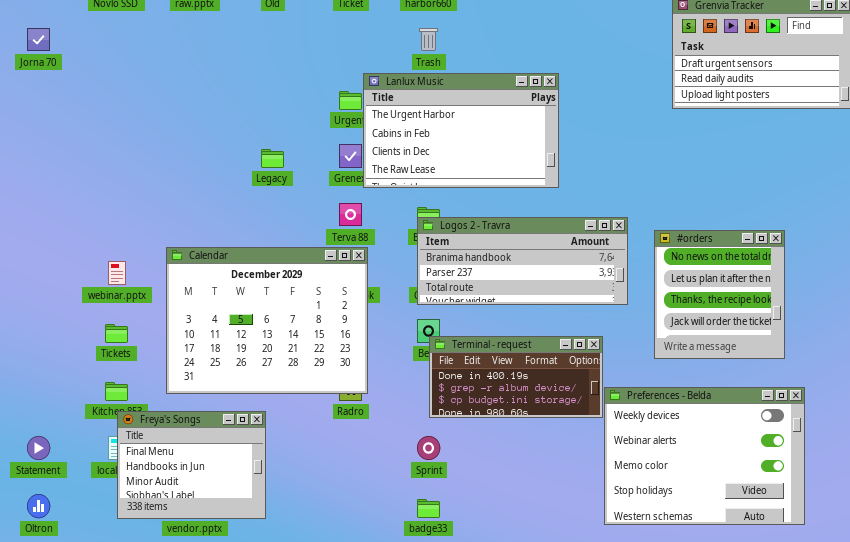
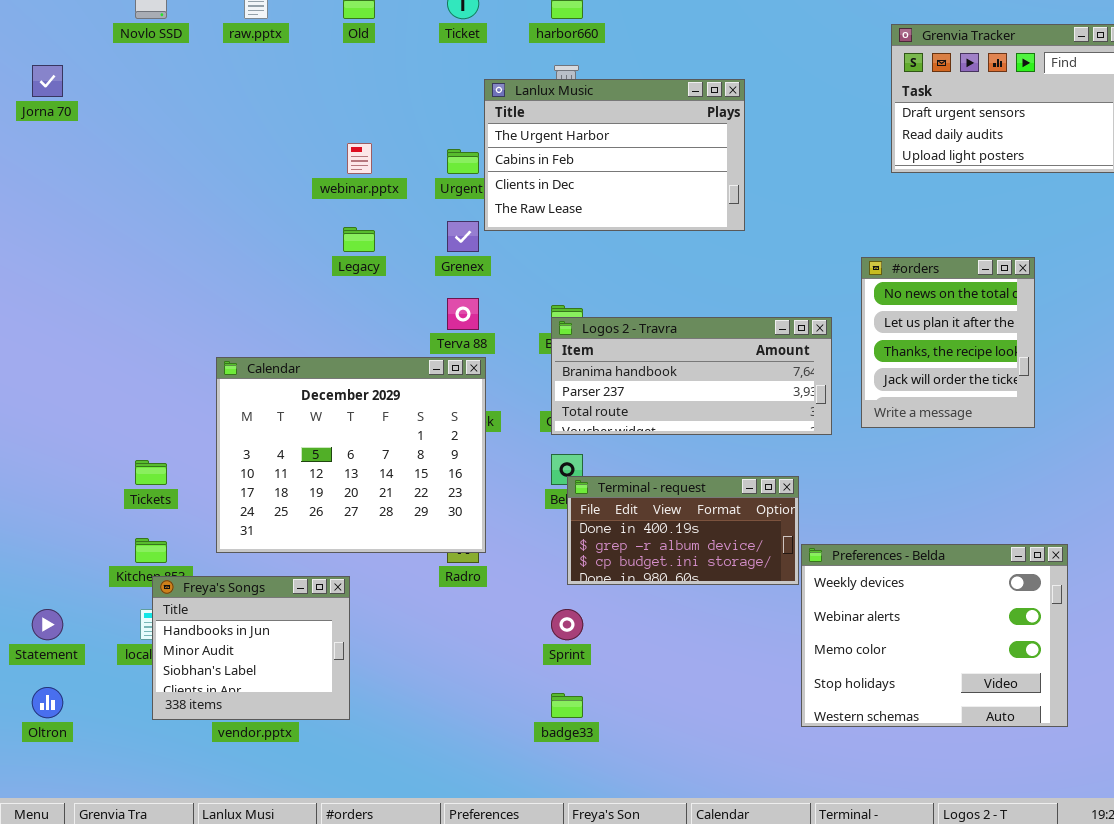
Lanlux Music: [363,73,559,188] -> [484,79,745,231], moved
#orders: [654,230,785,359] -> [861,257,1035,428], moved
webinar.pptx: [108,261,126,285] -> [347,143,372,174], moved
Freya's Songs: [117,411,266,519] -> [152,576,350,720], scrolled down 1 row

